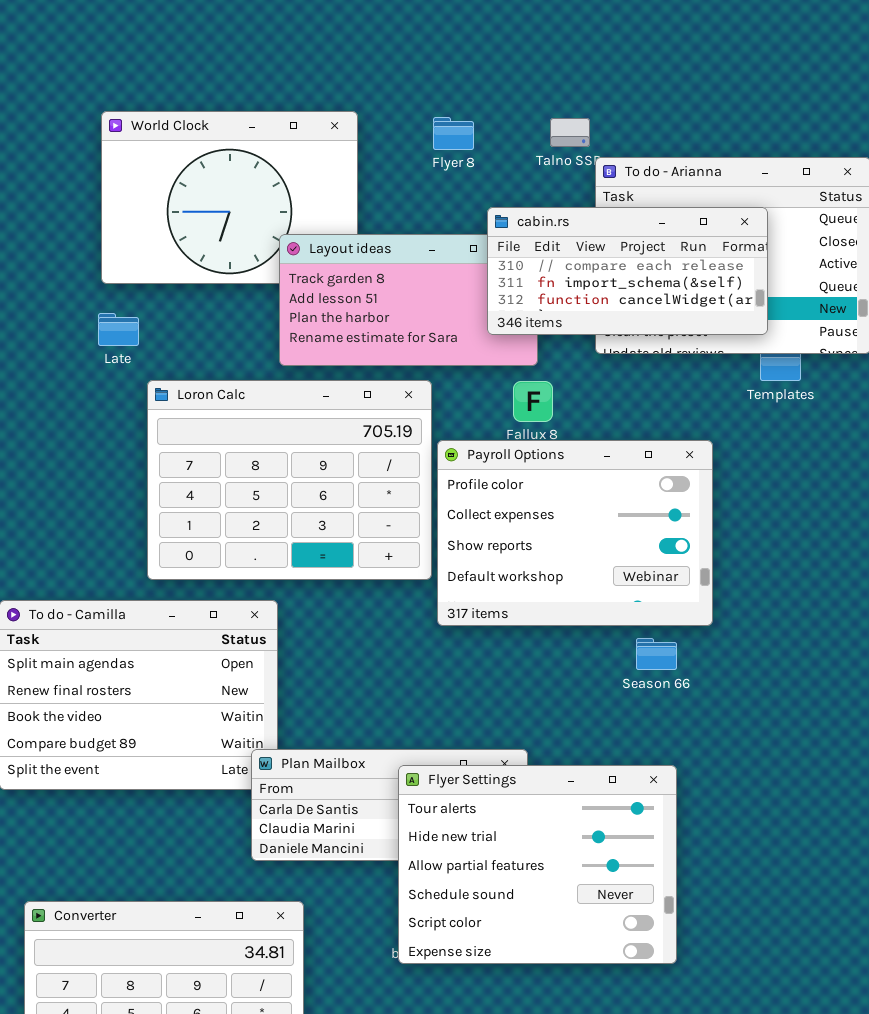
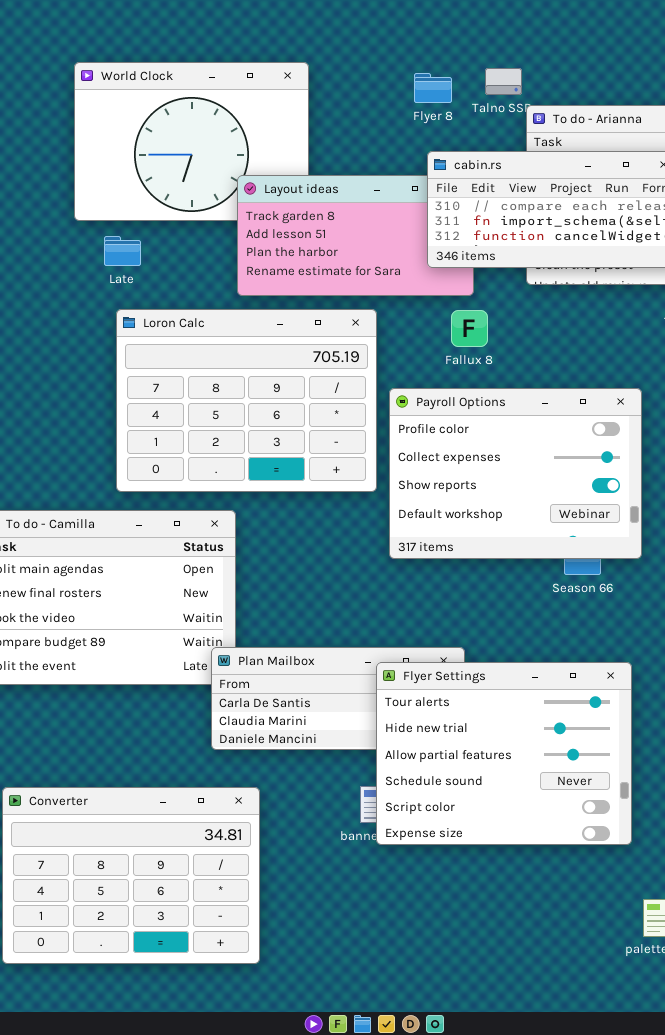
Flyer 8: [433,117,474,150] -> [414,73,452,103], moved
Late: [98,313,139,346] -> [104,236,141,266], moved
Payroll Options: [437,440,713,626] -> [389,388,642,559], moved
Flyer Settings: [398,765,677,964] -> [376,662,632,845], moved

